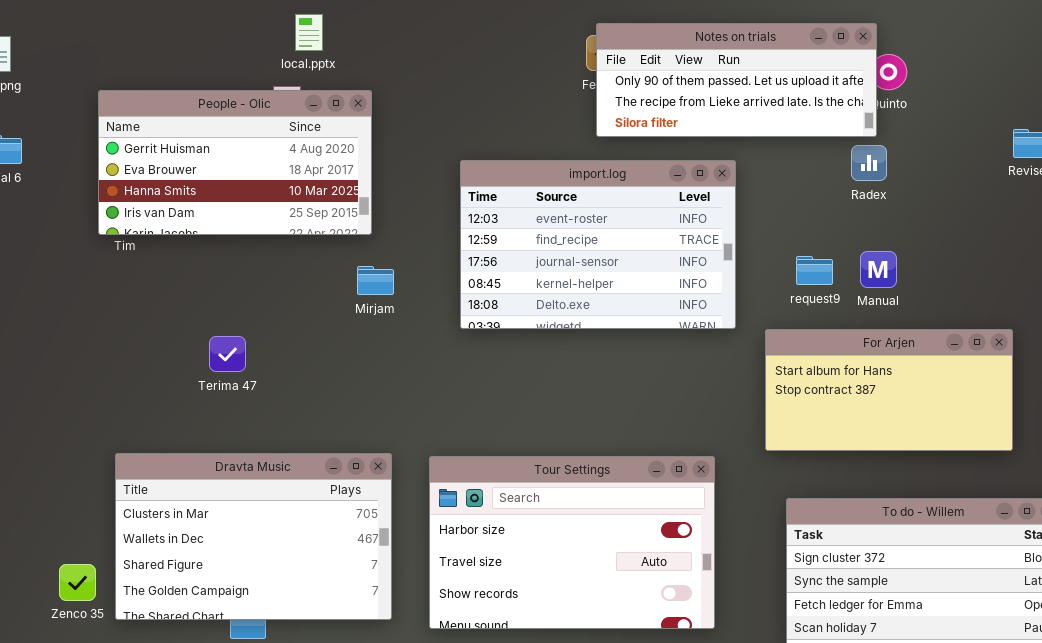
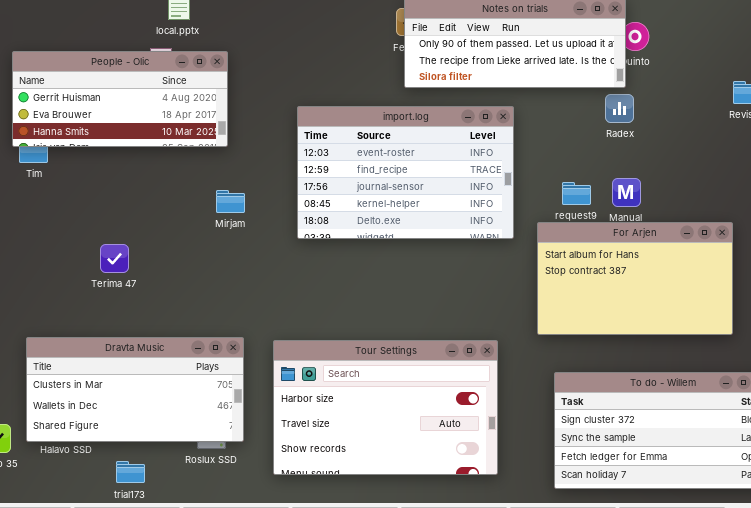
People - Olic: [98,90,372,235] -> [12,51,228,147], resized
For Arjen: [765,329,1013,451] -> [537,222,733,335], resized
Dravta Music: [115,453,392,620] -> [26,337,244,442], resized

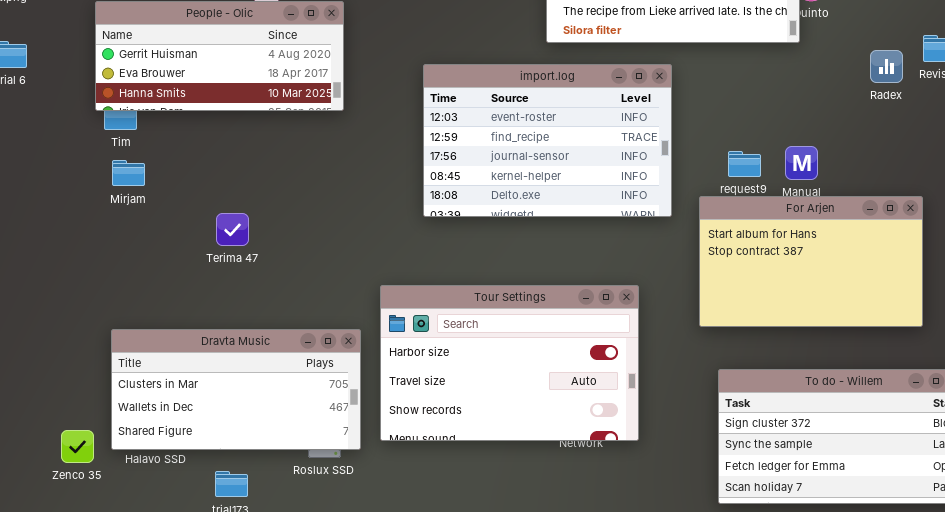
Radex: [605,94,634,123] -> [870,50,903,83], moved
Mirjam: [216,190,245,213] -> [112,160,145,186], moved
Terima 47: [100,244,129,273] -> [216,213,249,246], moved
Tour Settings: [273,340,498,475] -> [380,285,639,441], moved

